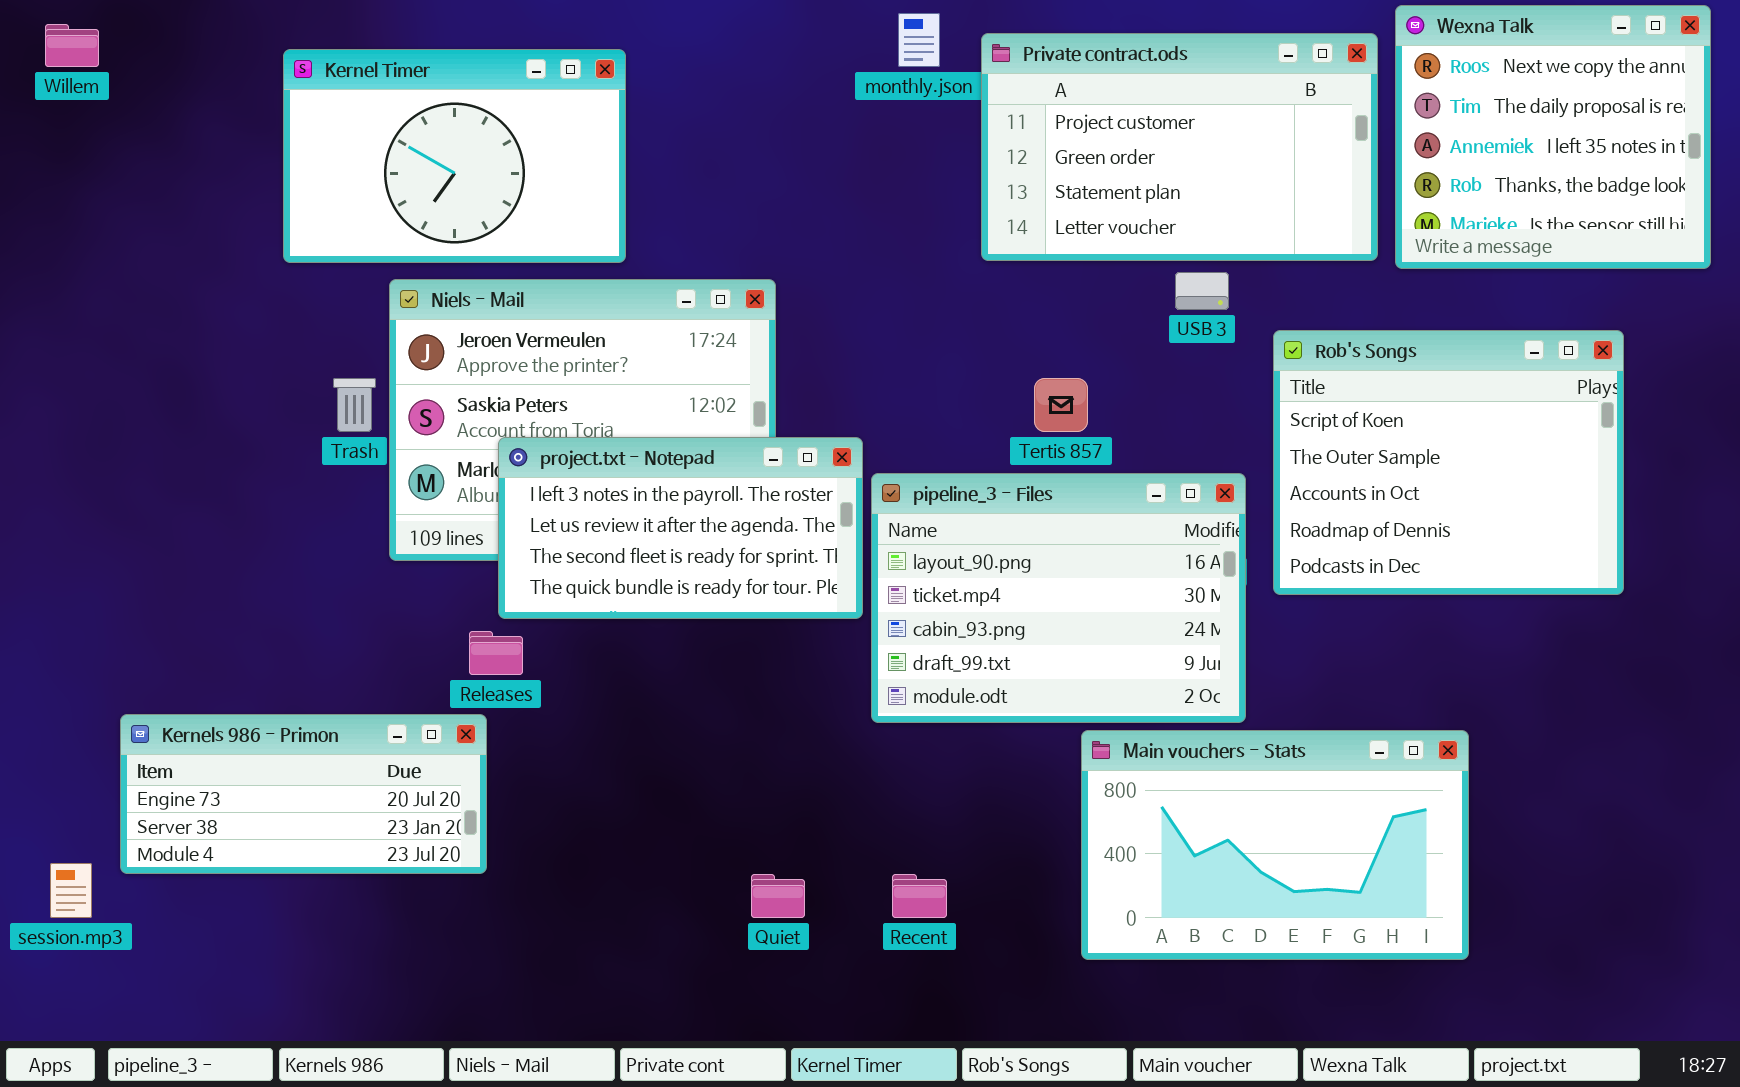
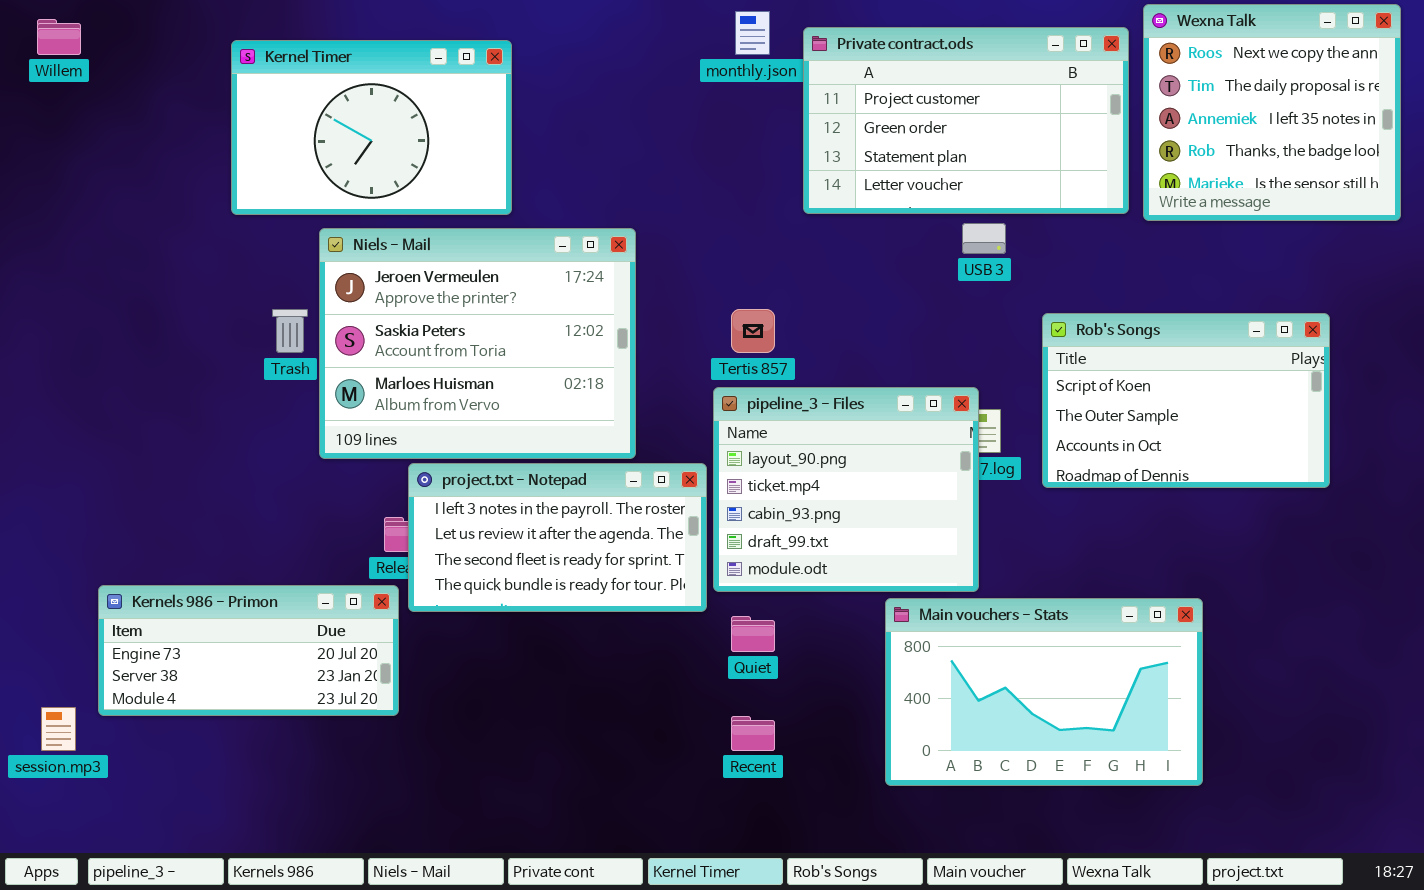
Rob's Songs: [1273,330,1624,595] -> [1042,313,1330,488], resized
Tertis 857: [1034,378,1088,432] -> [731,309,775,353], moved
project.txt - Notepad: [498,437,863,619] -> [408,463,707,612], moved
pipeline_3 - Files: [871,473,1246,723] -> [713,387,979,592], resized
Quiet: [751,874,805,918] -> [731,616,775,652], moved

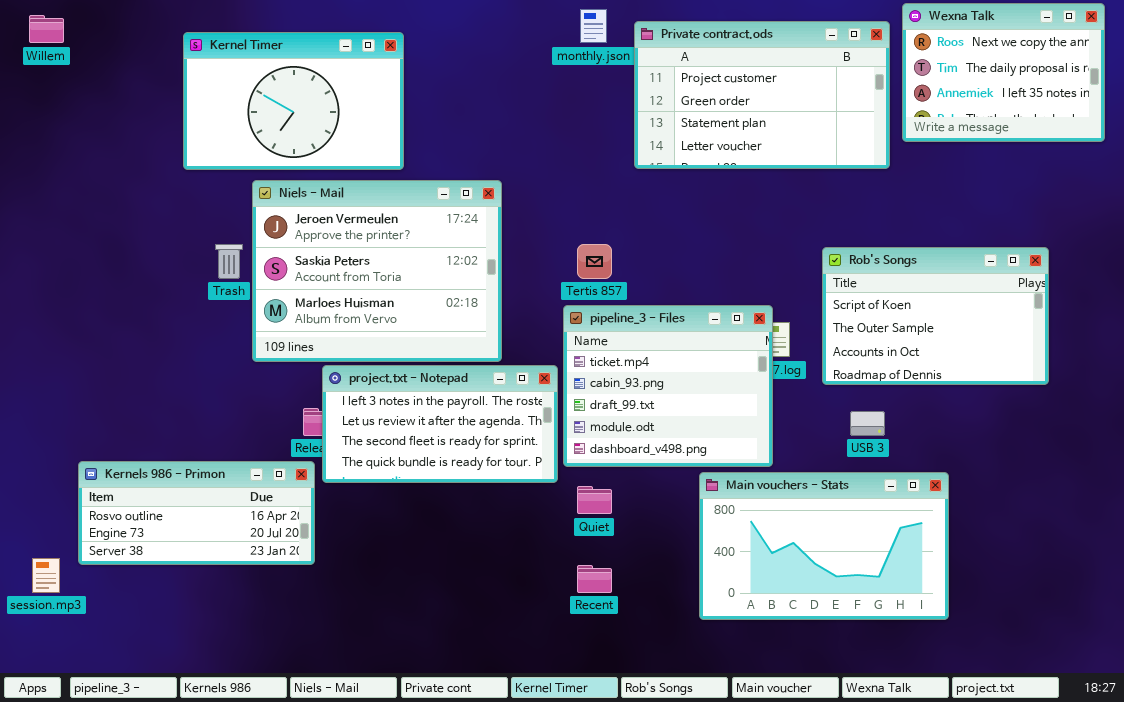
Wexna Talk: [1143,4,1401,221] -> [902,3,1105,142], resized
USB 3: [962,223,1006,254] -> [850,411,885,436], moved
pipeline_3 - Files: [713,387,979,592] -> [563,305,773,467], scrolled down 1 row
Kernels 986 - Primon: [98,585,399,716] -> [78,461,315,565], scrolled up 1 row

